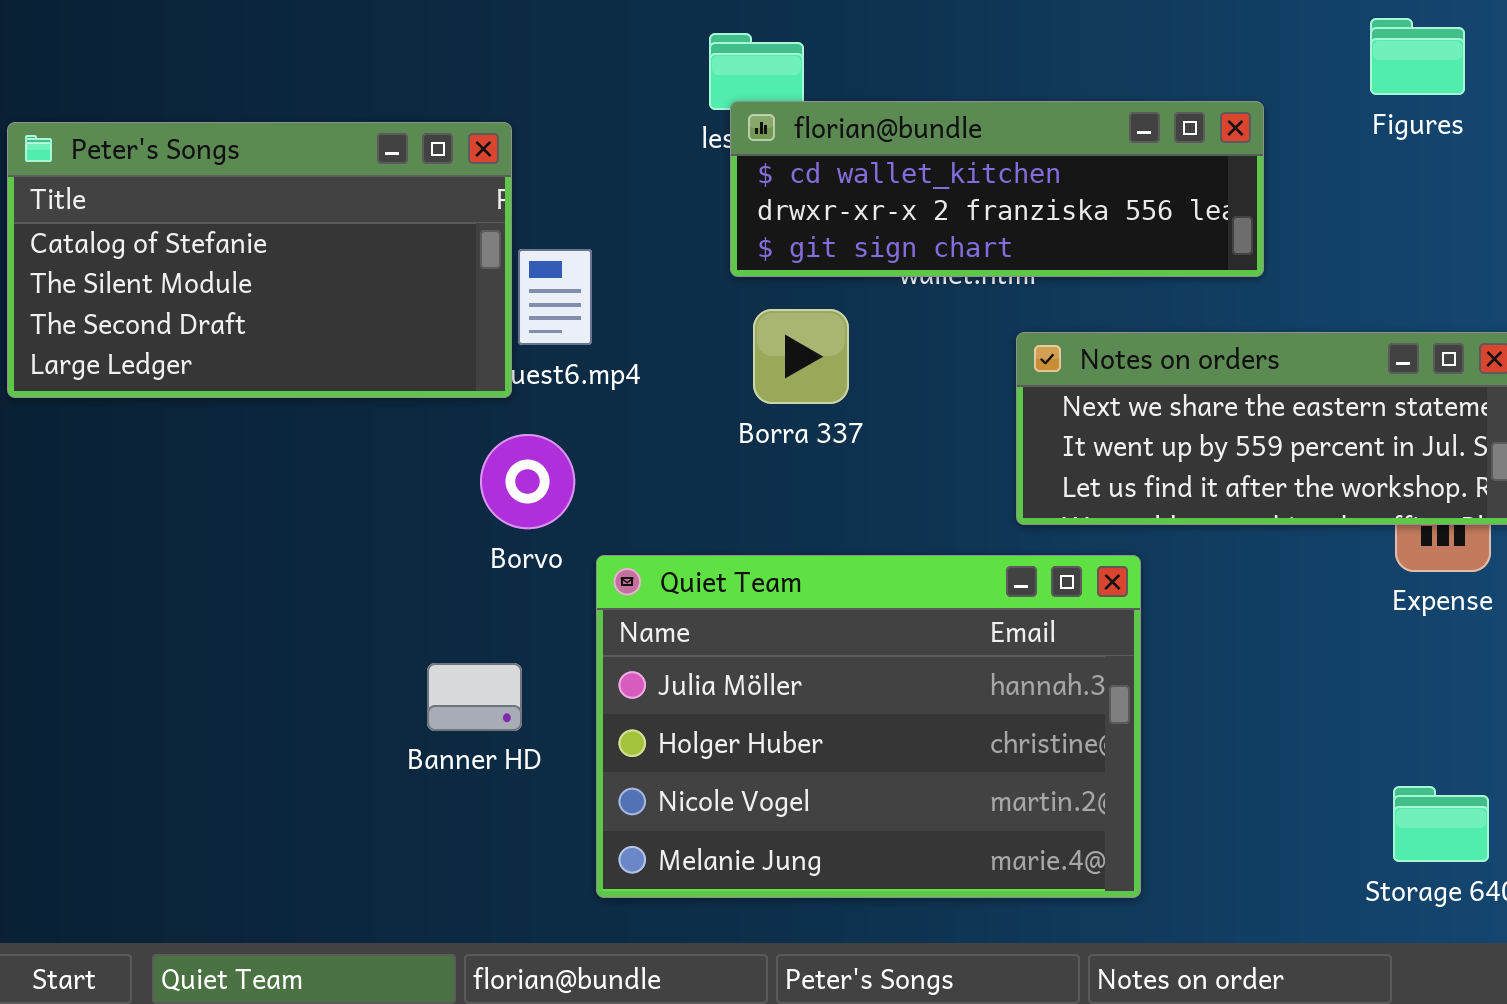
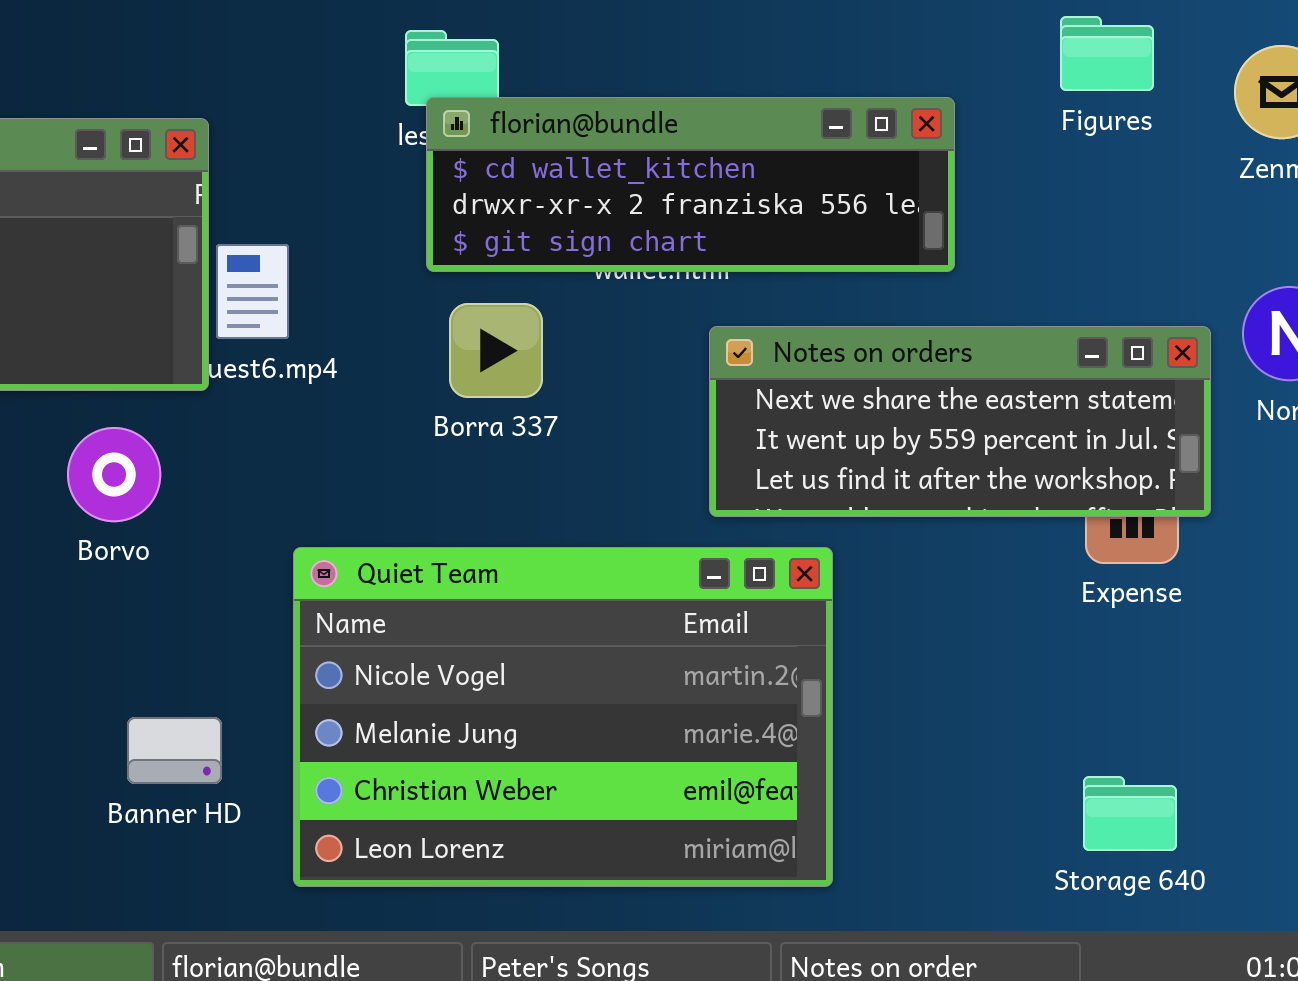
Borvo: [480,434,575,529] -> [67,427,161,522], moved
Quiet Team: [596,555,1141,898] -> [293,547,833,887], scrolled down 2 rows
Banner HD: [427,663,522,731] -> [127,717,222,784], moved

